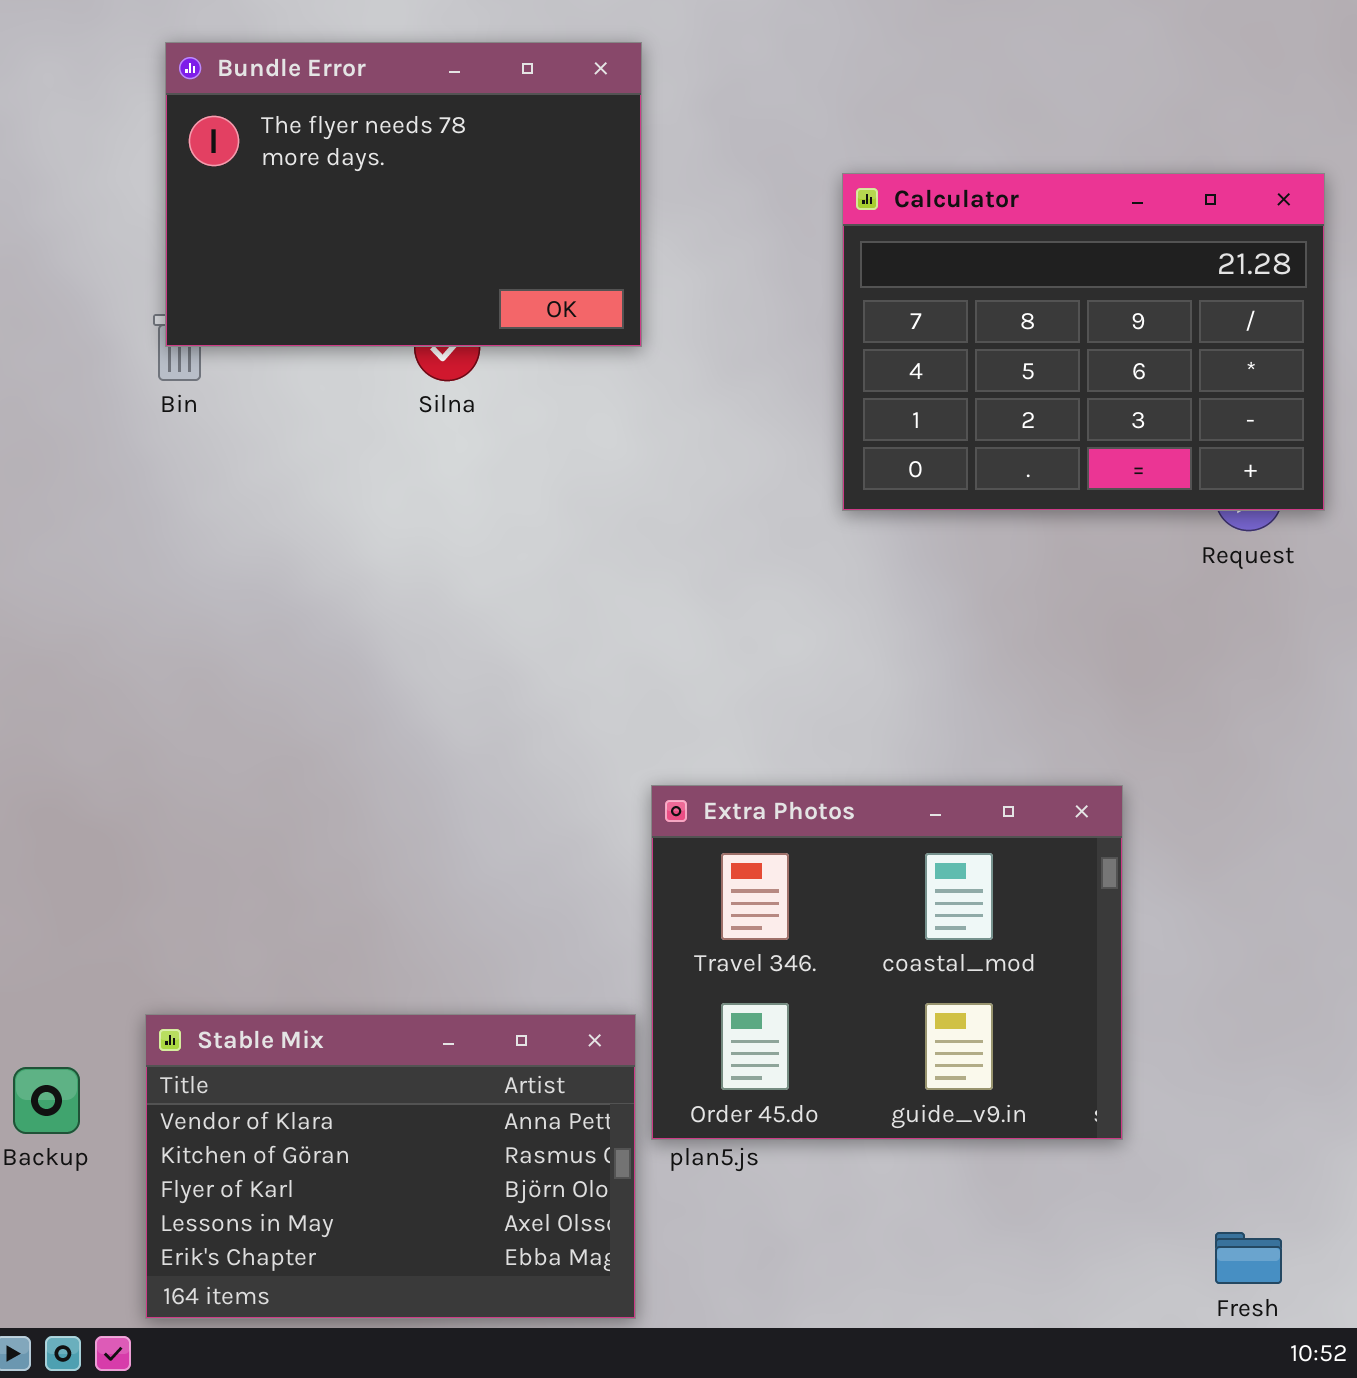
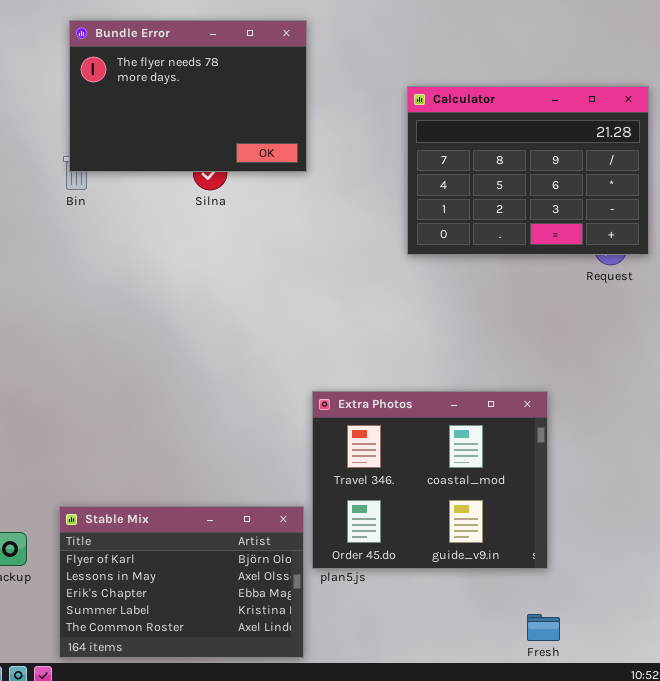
Stable Mix: [145,1014,636,1319] -> [59,506,304,658], scrolled down 2 rows
Fresh: [1215,1232,1282,1284] -> [527,614,560,641], moved

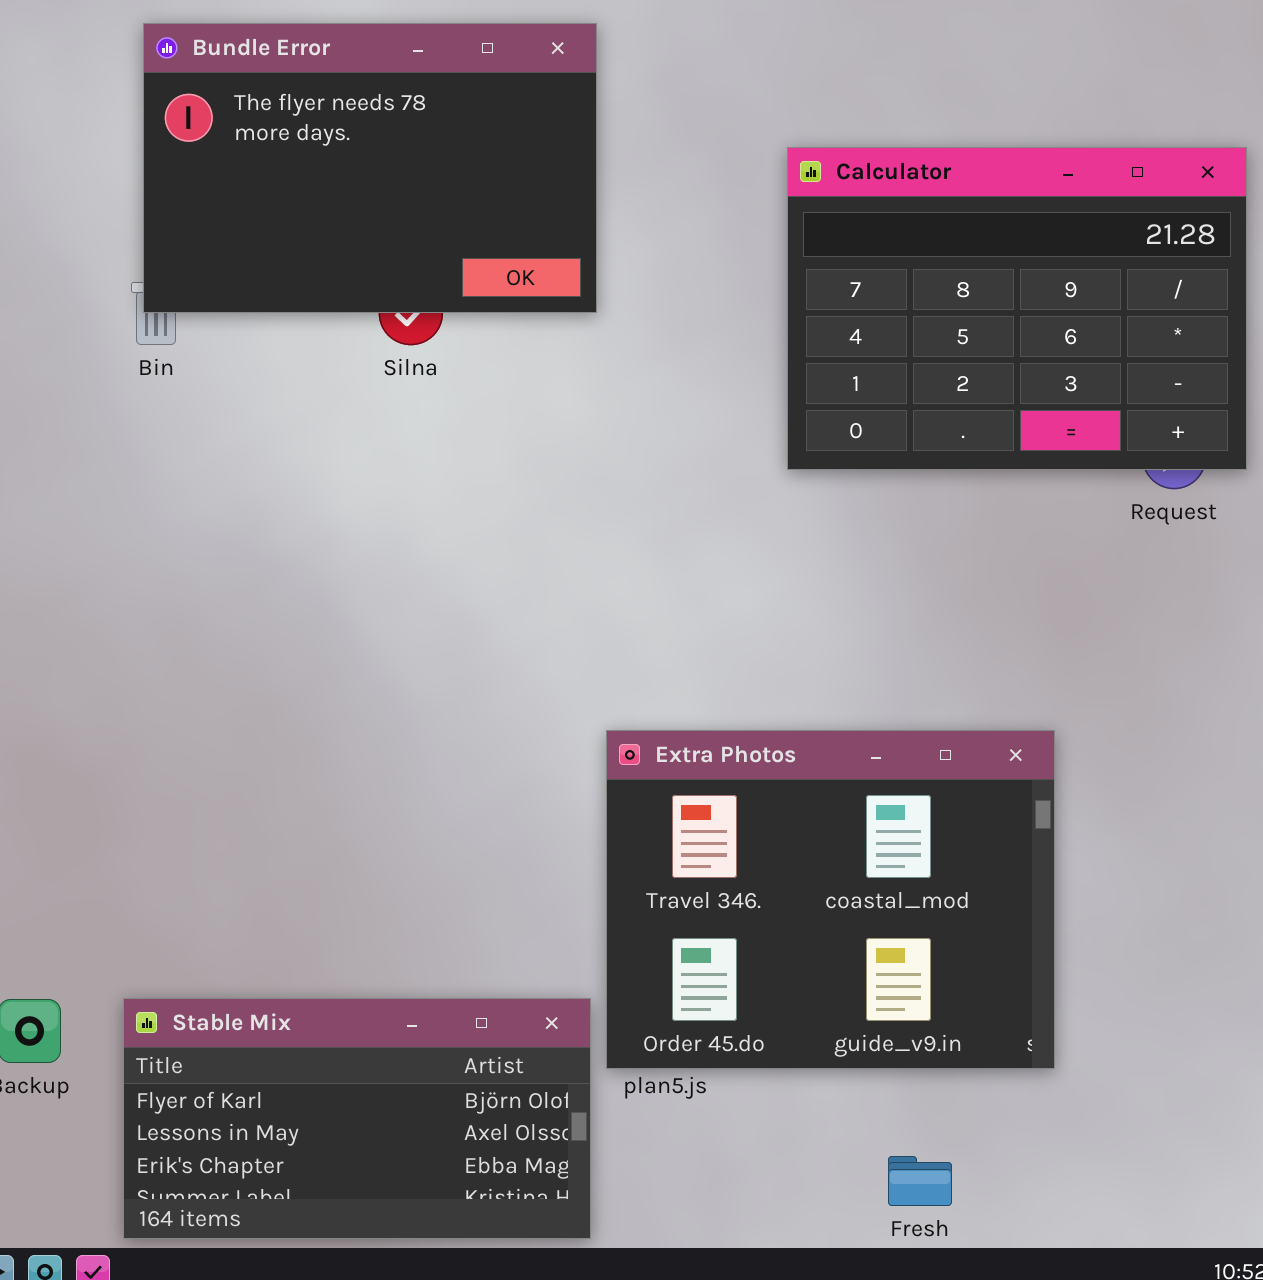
Stable Mix: [59,506,304,658] -> [123,998,591,1239], resized
Fresh: [527,614,560,641] -> [888,1156,952,1206], moved

